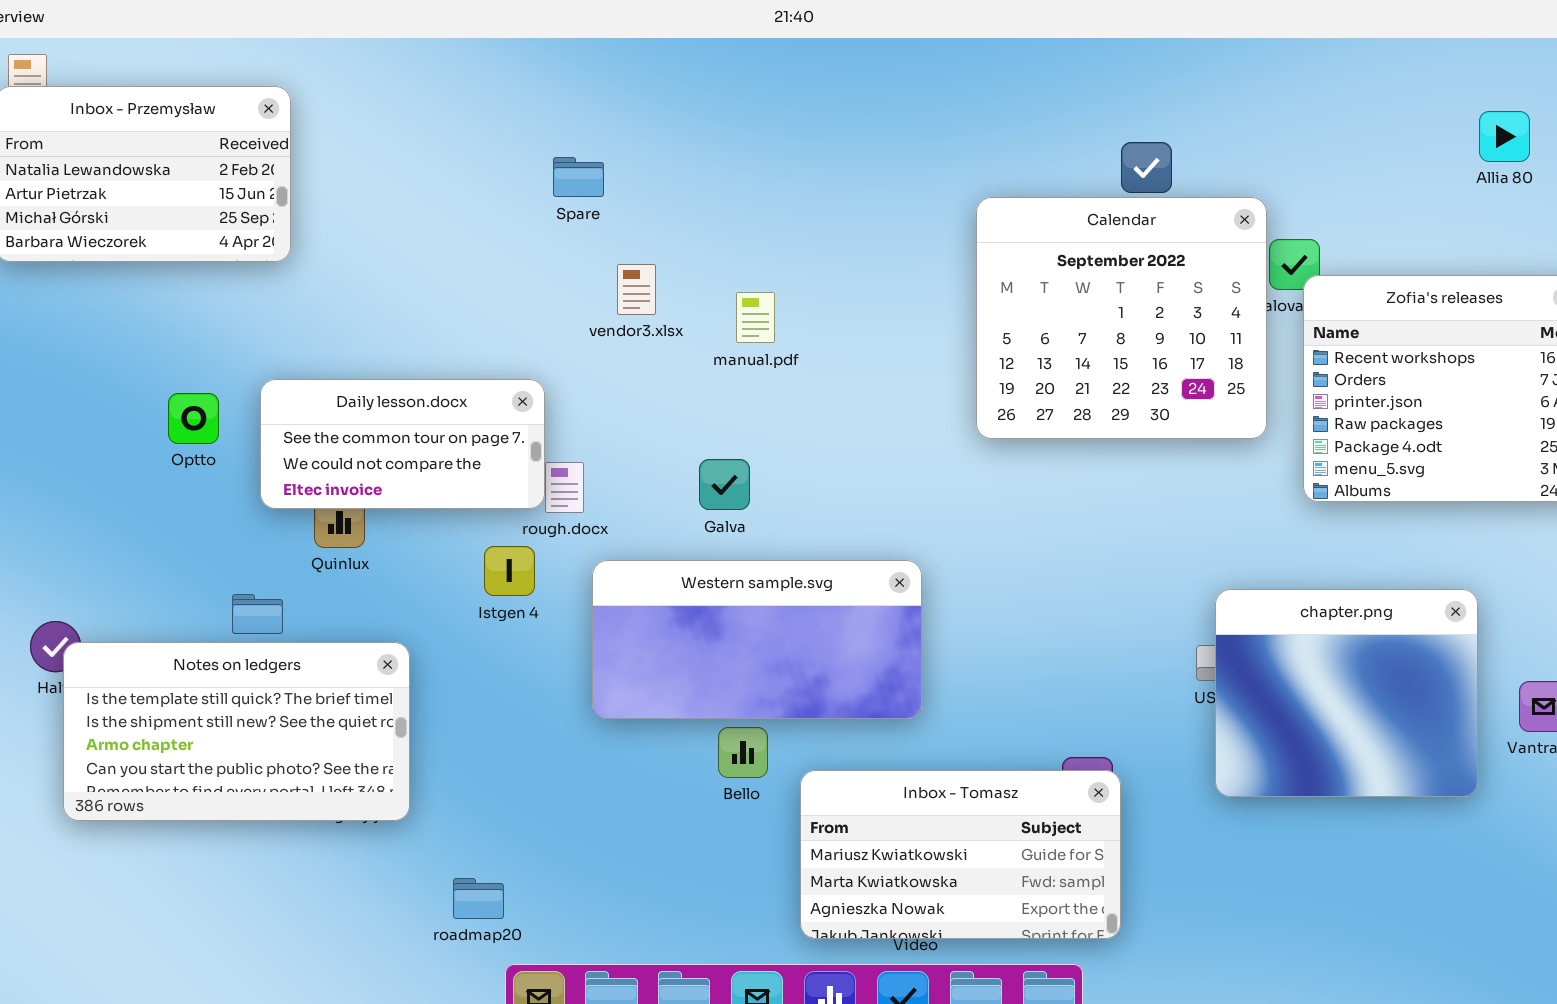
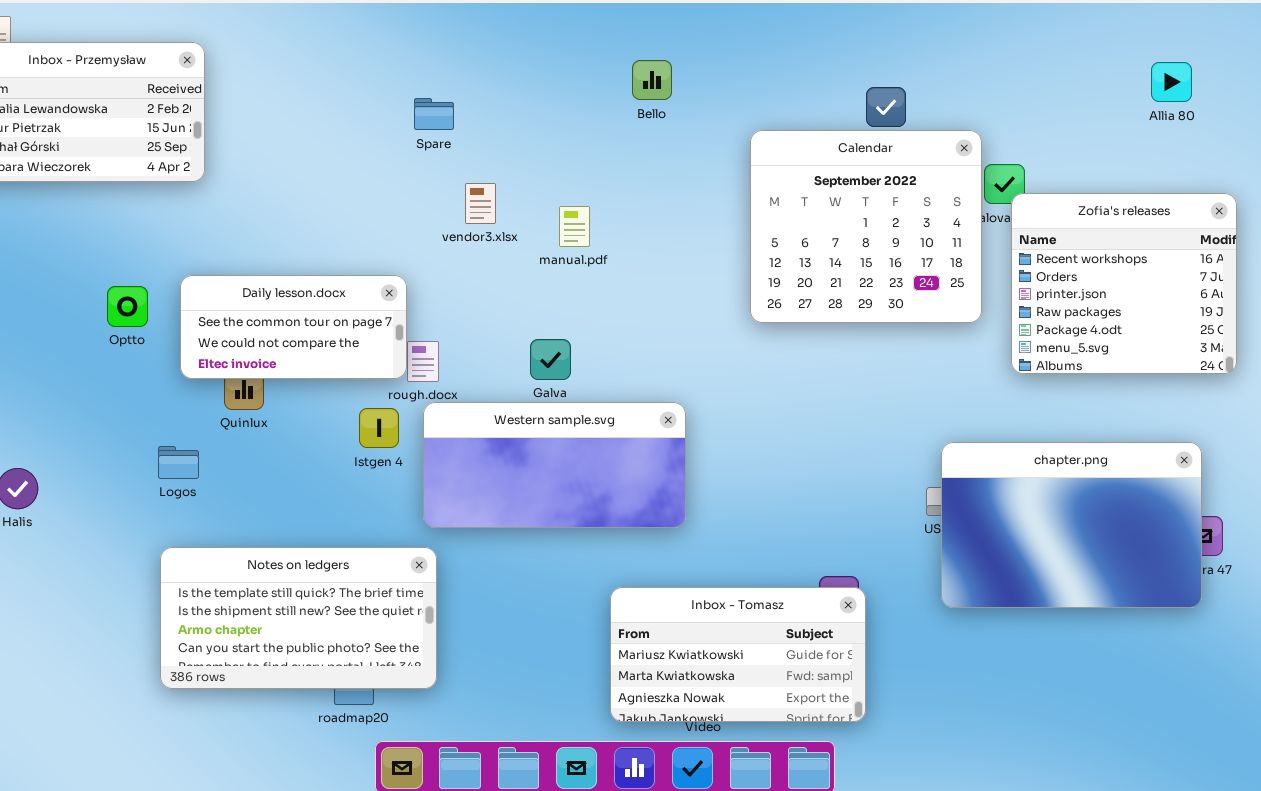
Western sample.svg: [592,560,922,719] -> [423,402,686,528], moved
chapter.png: [1215,589,1478,797] -> [941,442,1202,608], resized
Notes on ledgers: [63,642,410,821] -> [160,547,437,689], moved
Bello: [718,727,768,778] -> [632,60,672,100], moved

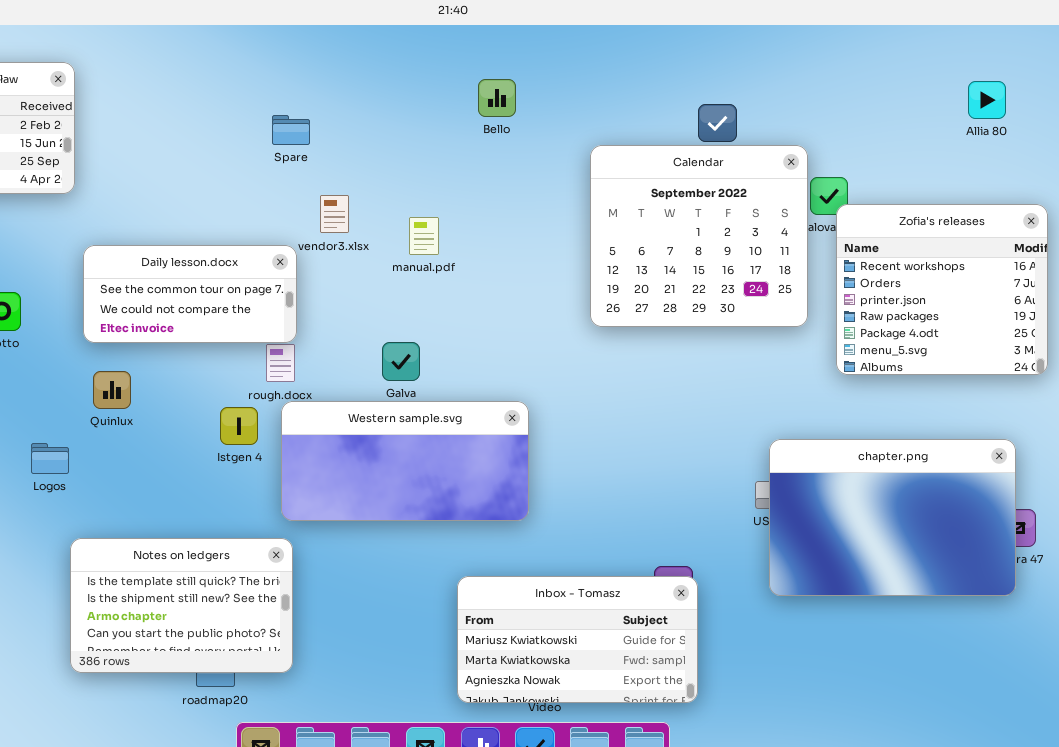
Daily lesson.docx: [180,275,407,379] -> [83,245,297,343], moved
Notes on ledgers: [160,547,437,689] -> [70,538,293,673], resized

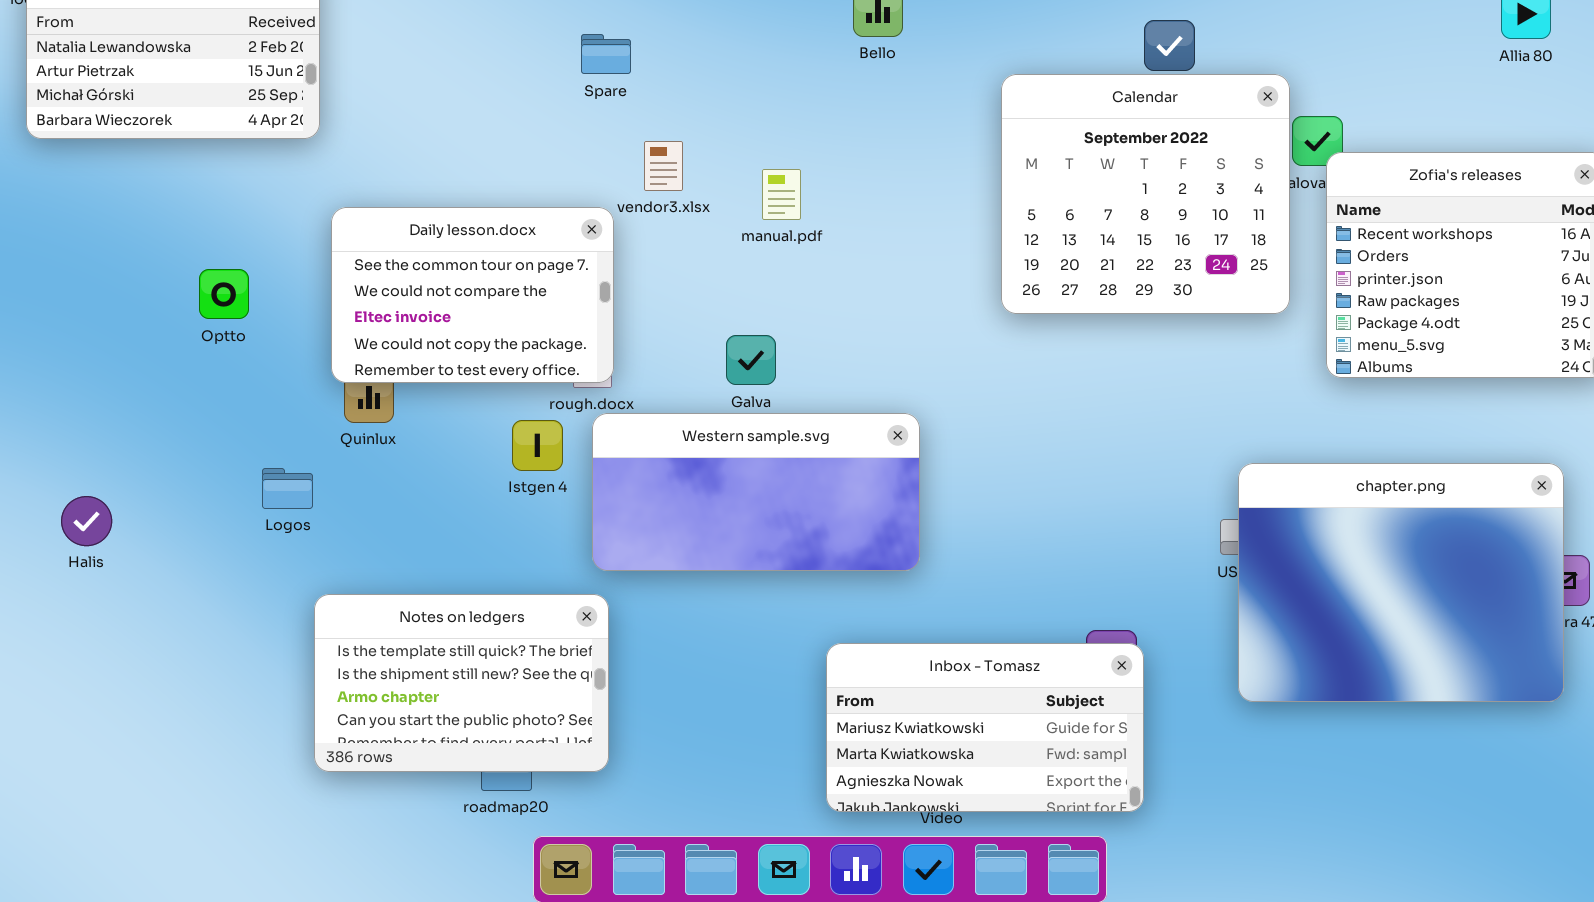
Daily lesson.docx: [83,245,297,343] -> [331,207,614,383], resized
chapter.png: [769,439,1016,596] -> [1238,463,1564,702], resized

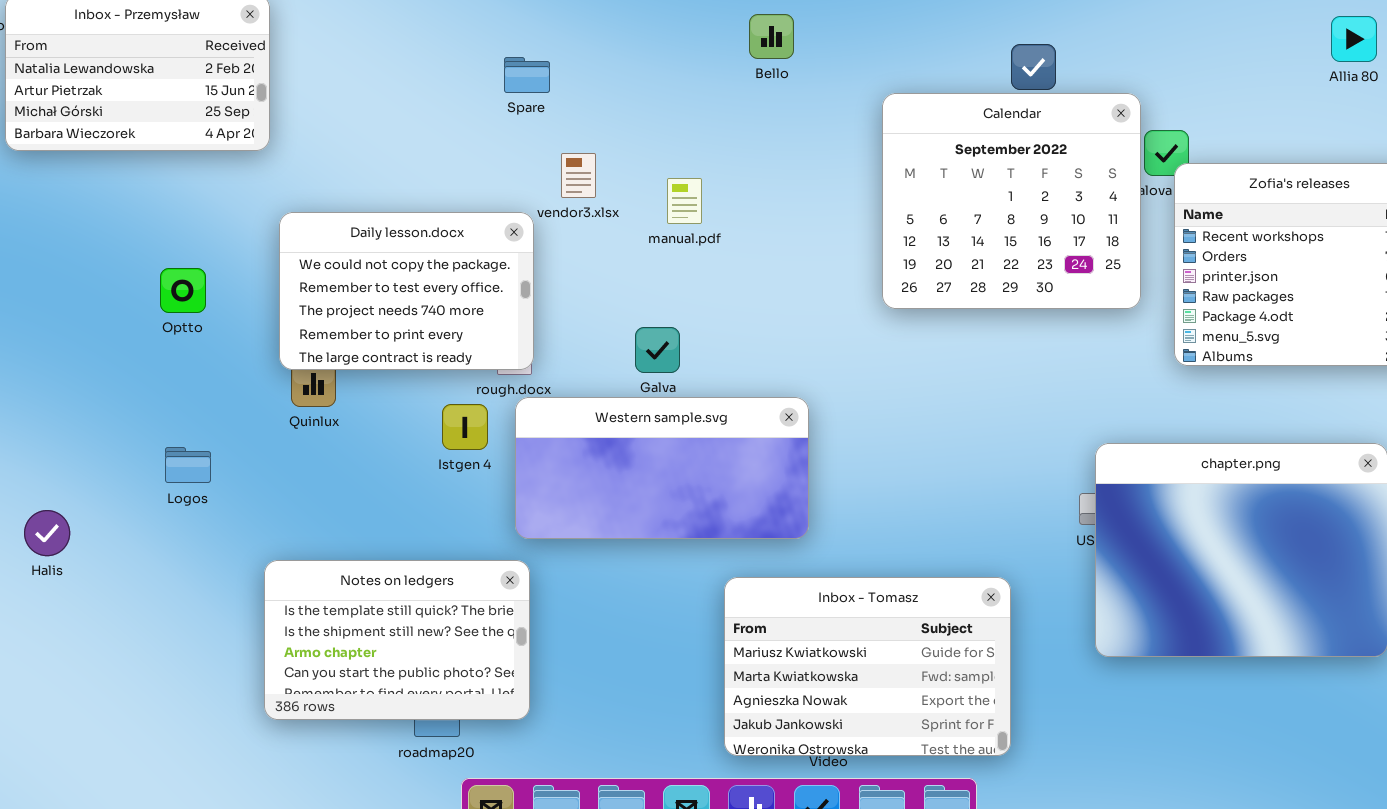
Daily lesson.docx: [331,207,614,383] -> [279,212,534,370], scrolled down 3 rows
Logos: [262,468,313,509] -> [165,447,211,483], moved
Halis: [61,496,112,546] -> [24,510,70,556], moved
Inbox - Tomasz: [826,643,1144,812] -> [724,577,1011,756], resized

